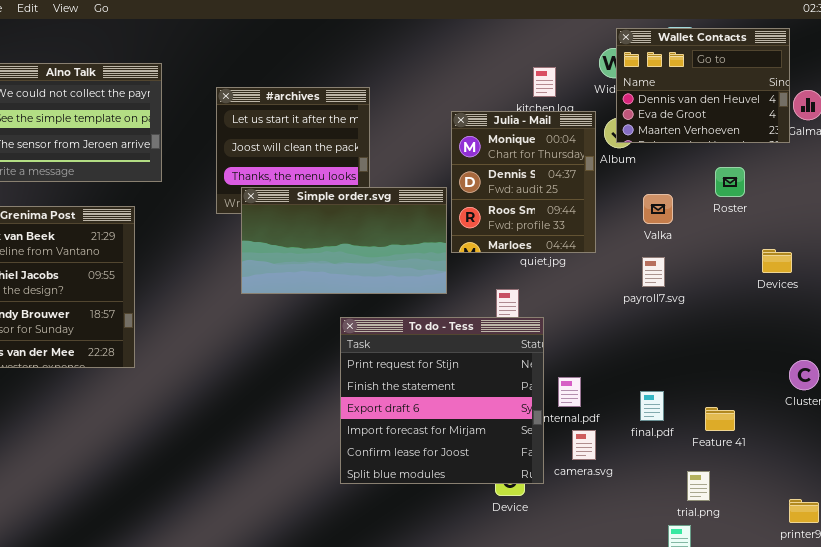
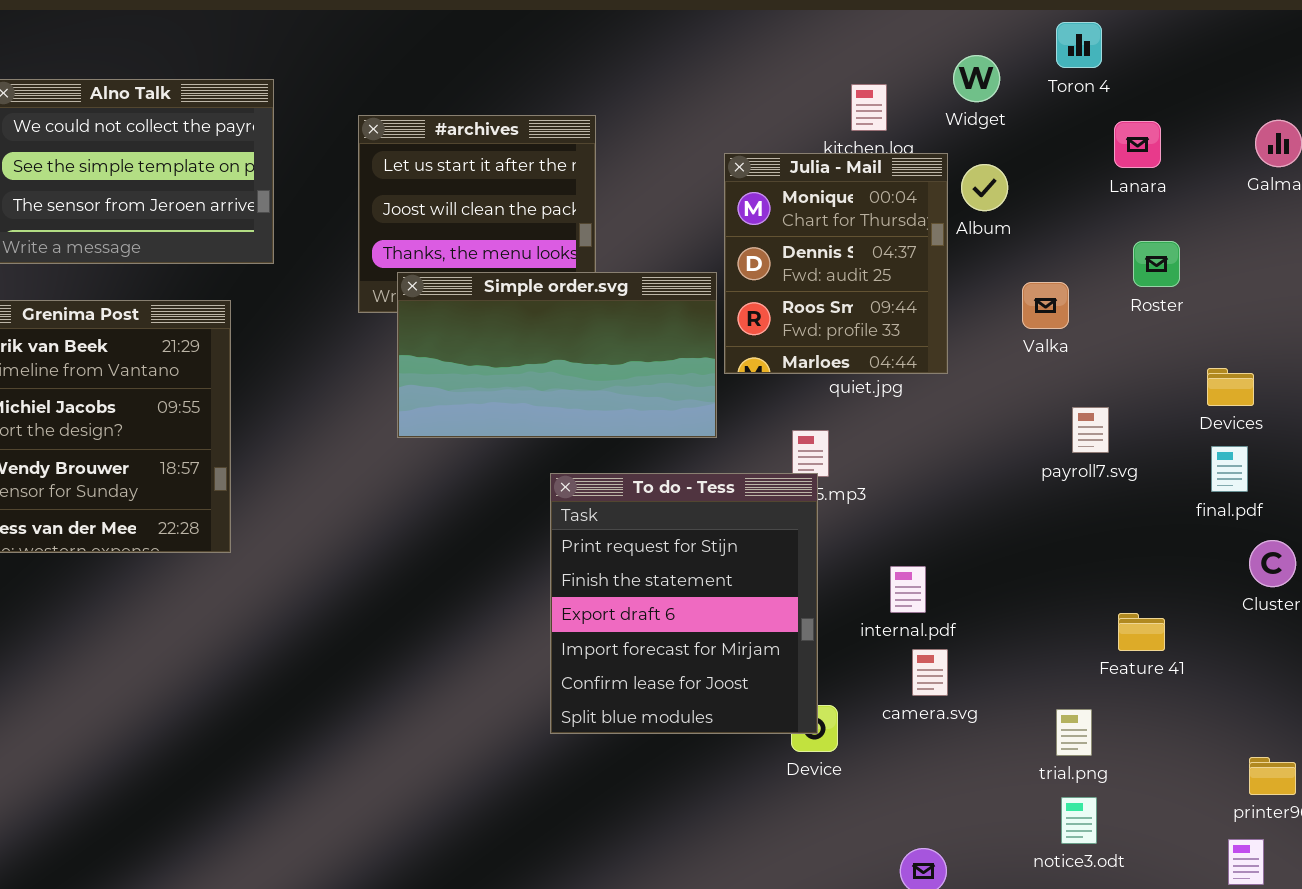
Wallet Contacts: [616,28,790,143] -> none, closed
payroll7.svg: [642,257,665,287] -> [1072,407,1109,453], moved
To do - Tess: [340,317,544,484] -> [550,473,818,734], resized
final.pdf: [640,391,664,421] -> [1211,446,1248,492], moved
trial.png: [687,471,710,501] -> [1056,709,1092,756], moved

